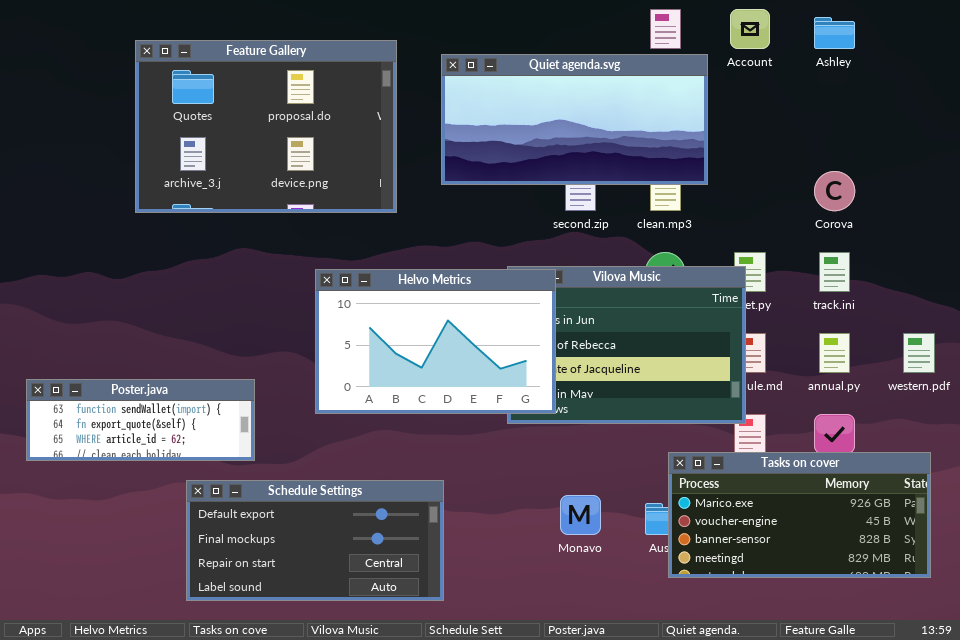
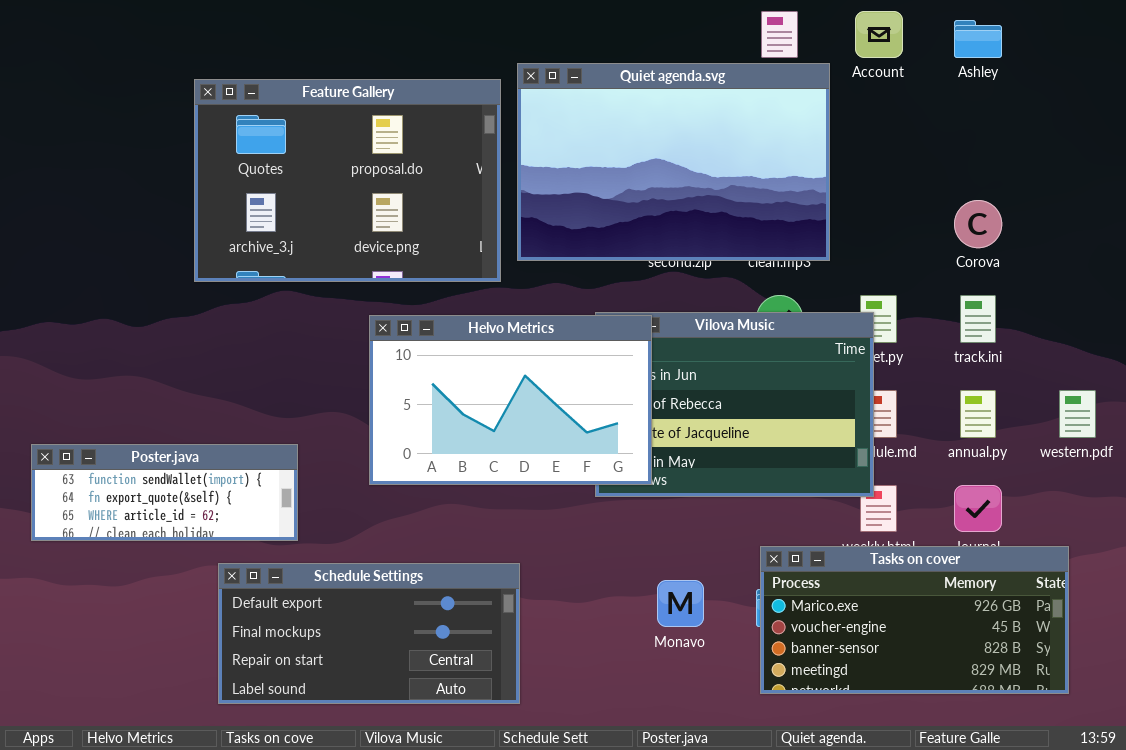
Feature Gallery: [135,40,397,213] -> [194,79,501,282], moved
Quiet agenda.svg: [441,54,708,185] -> [517,63,830,261], resized
Tasks on cover: [668,452,931,578] -> [760,546,1069,694], moved

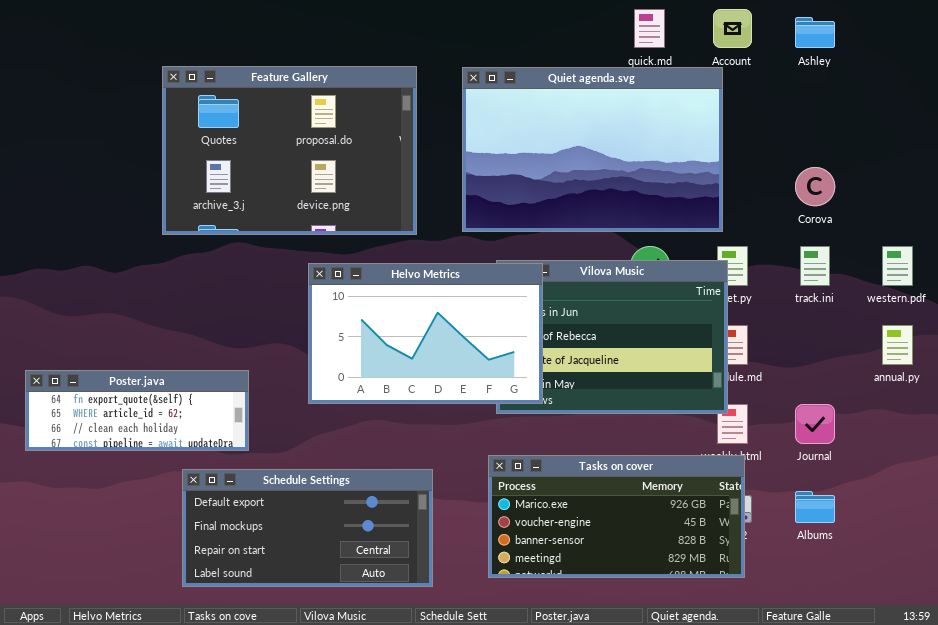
Quiet agenda.svg: [517,63,830,261] -> [462,67,723,232], moved
annual.py: [960,390,996,438] -> [882,325,913,365], moved
western.pdf: [1059,390,1096,438] -> [882,246,913,286], moved
Poster.java: [31,444,298,541] -> [25,370,249,451], scrolled down 1 row
Tasks on cover: [760,546,1069,694] -> [488,455,745,578], moved

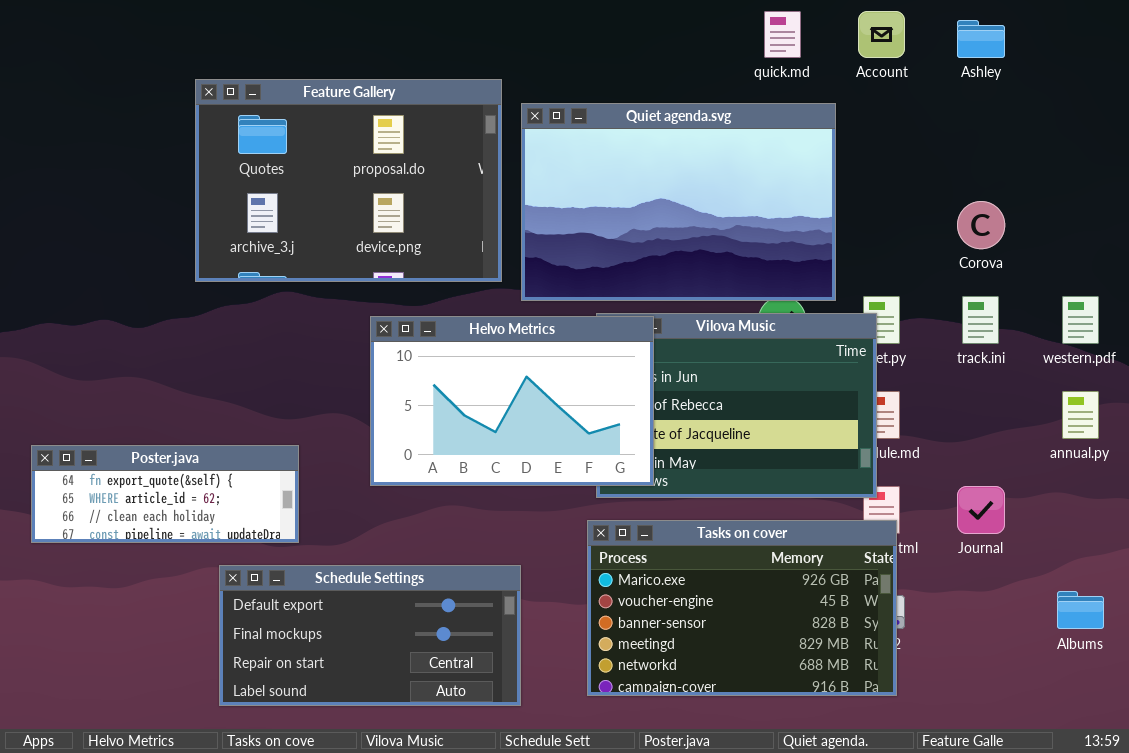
Quiet agenda.svg: [462,67,723,232] -> [521,103,836,301], moved
Tasks on cover: [488,455,745,578] -> [587,520,897,696], resized
Albums: [795,491,835,523] -> [1057,591,1104,629], moved

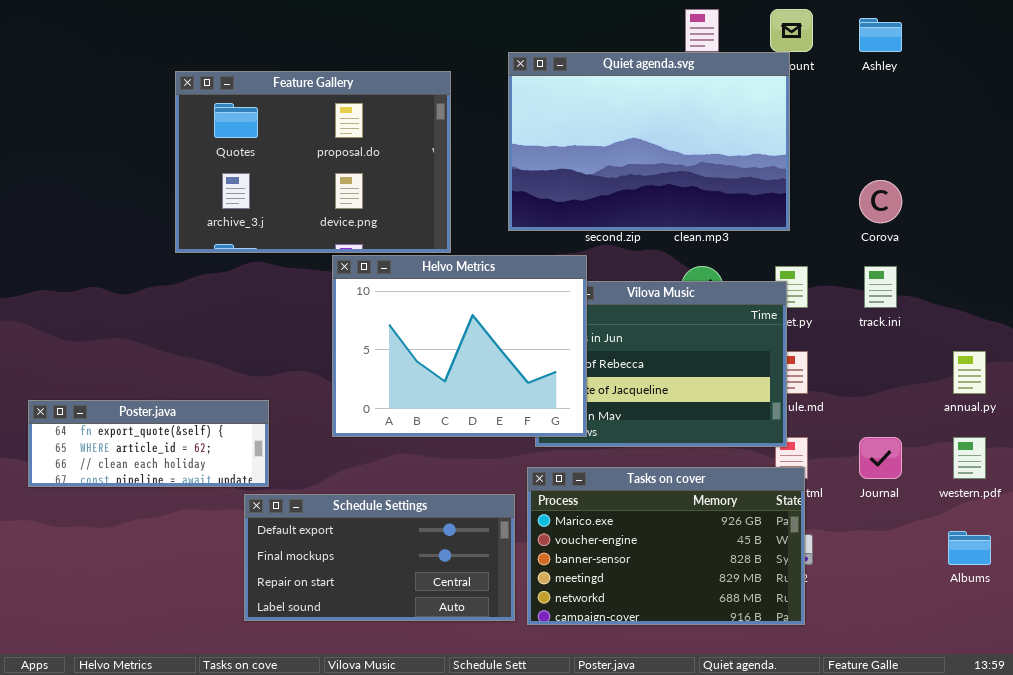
Quiet agenda.svg: [521,103,836,301] -> [508,52,790,231], moved
western.pdf: [1062,296,1099,344] -> [953,437,986,479], moved
Helvo Metrics: [370,316,654,486] -> [332,255,587,437], resized
Schedule Settings: [219,565,521,706] -> [244,494,515,621], moved

